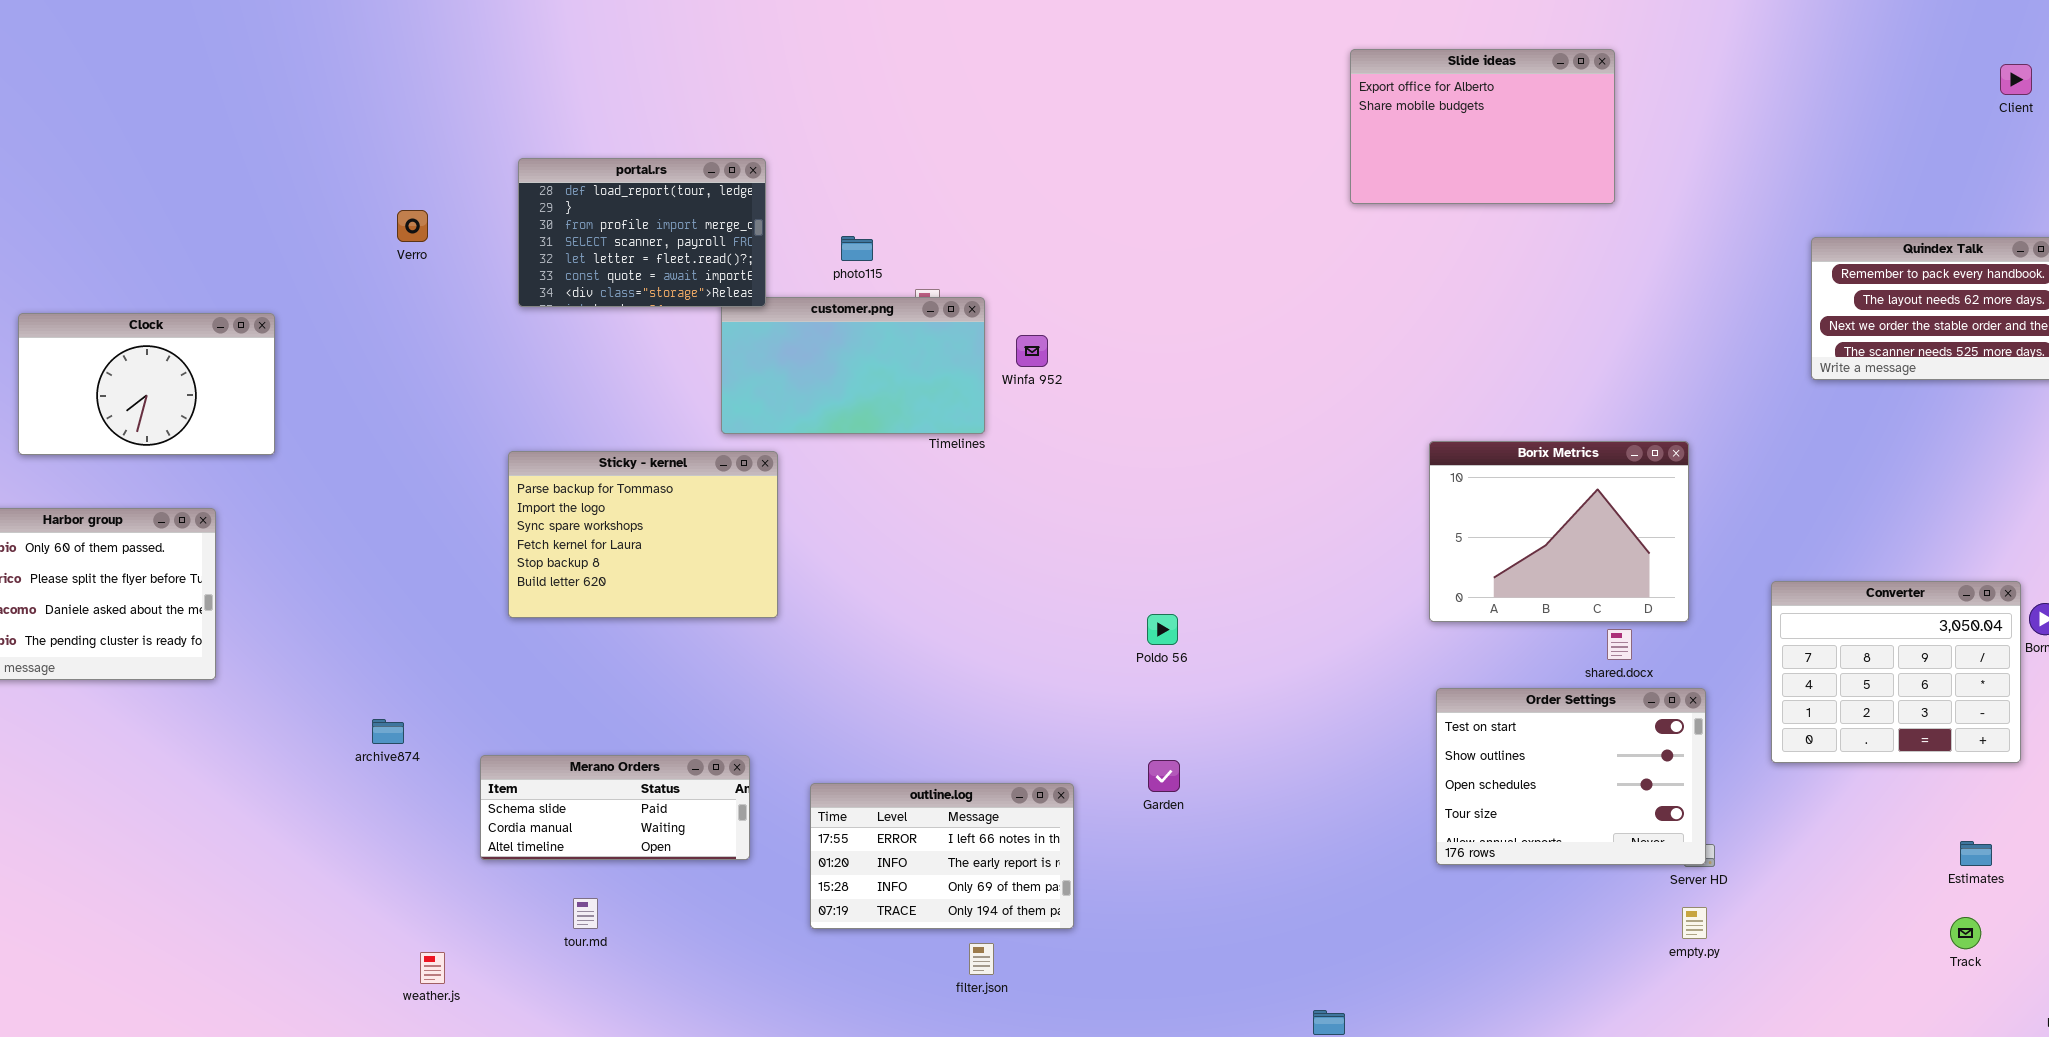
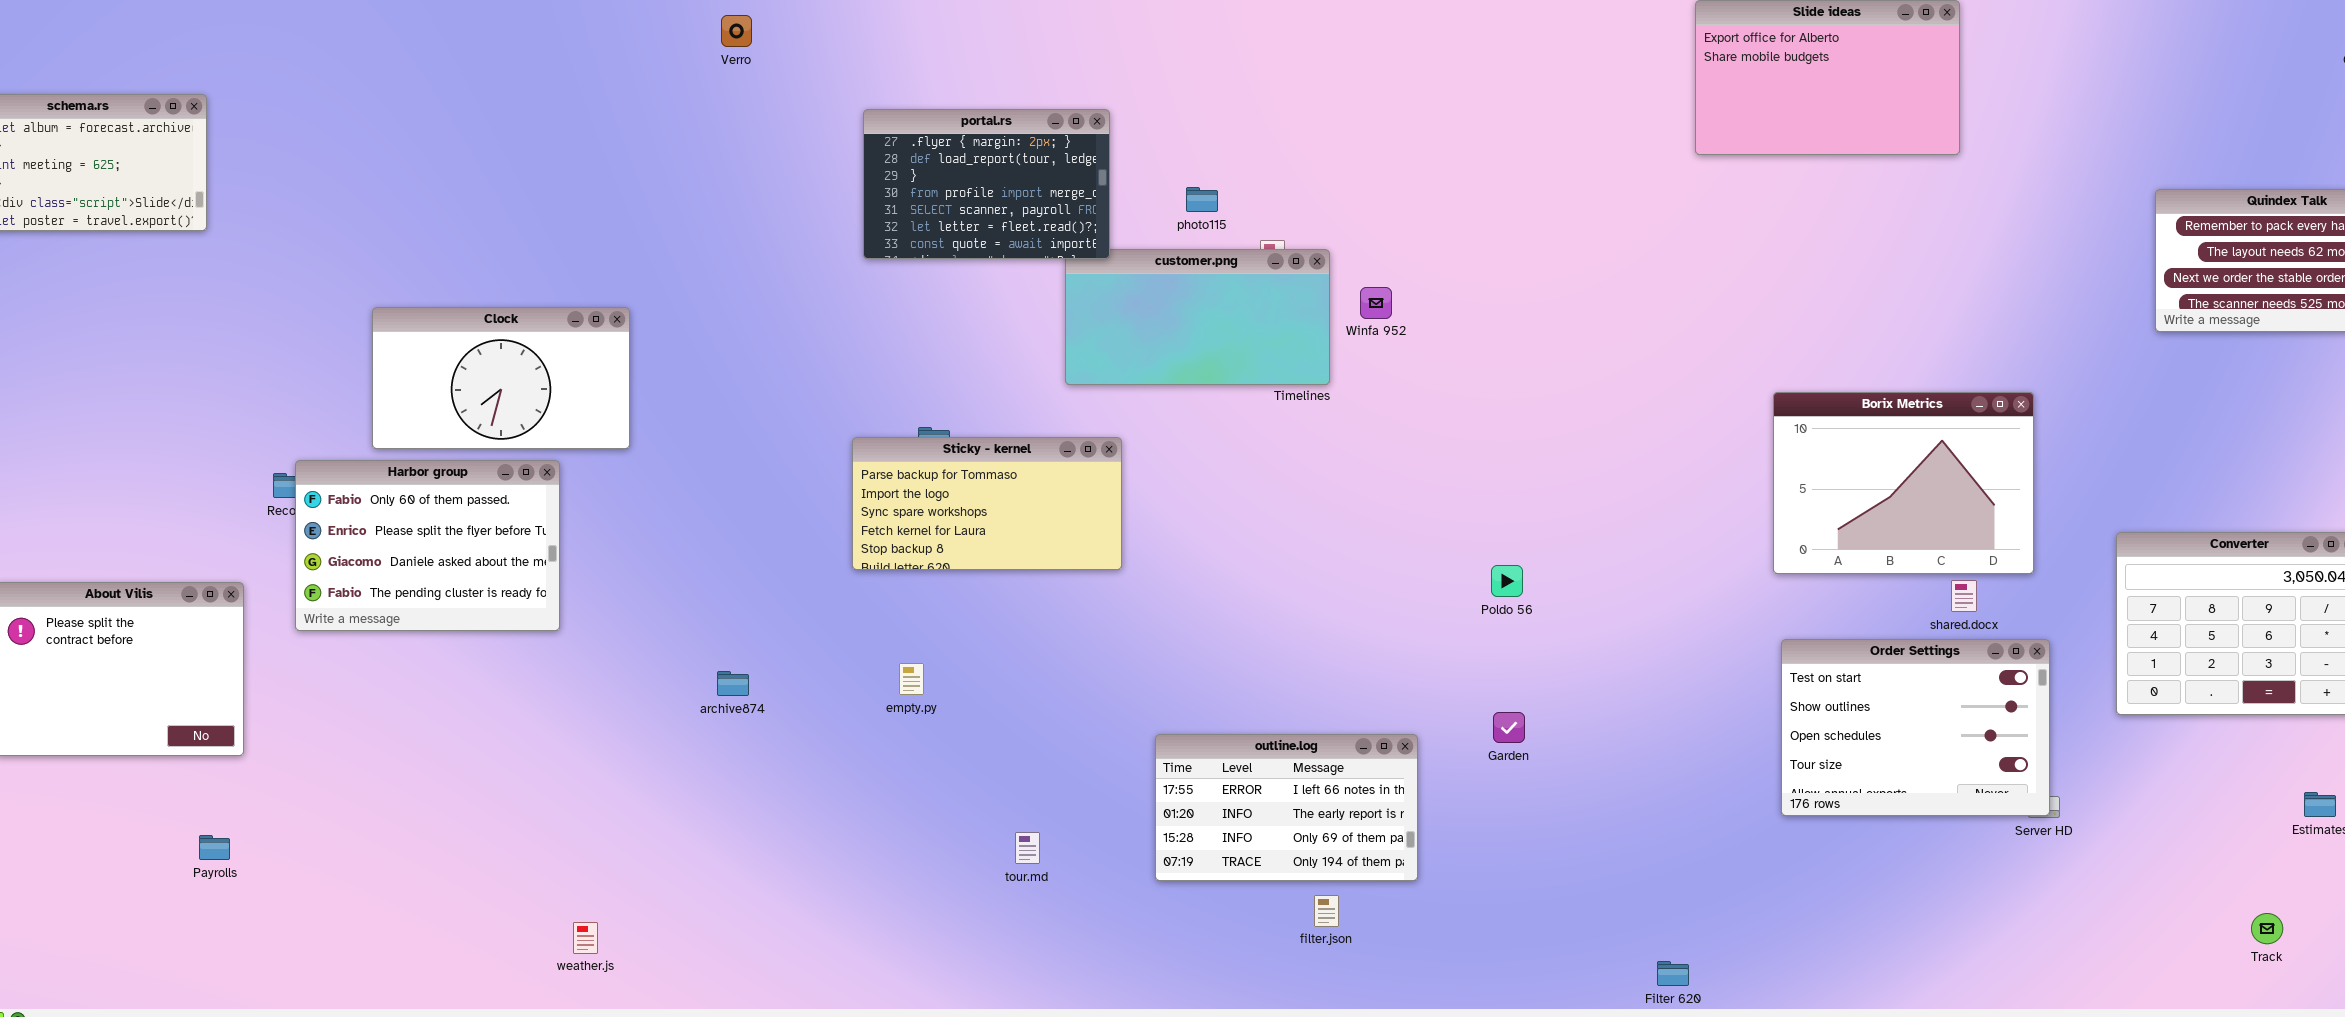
portal.rs: [518,158,766,307] -> [863,109,1110,259], scrolled up 1 row
Verro: [397,210,428,242] -> [721,15,752,47], moved
Clock: [18,313,275,455] -> [372,307,630,449], moved
Sticky - kernel: [508,451,778,618] -> [852,437,1122,570], resized
Merano Orders: [480,755,750,860] -> none, closed
tour.md: [573,898,598,929] -> [1015,832,1040,864], moved
empty.py: [1682,907,1707,939] -> [899,663,924,695], moved
Track: [1950,917,1981,949] -> [2251,913,2283,944], moved
weather.js: [420,952,445,984] -> [573,922,598,954], moved

